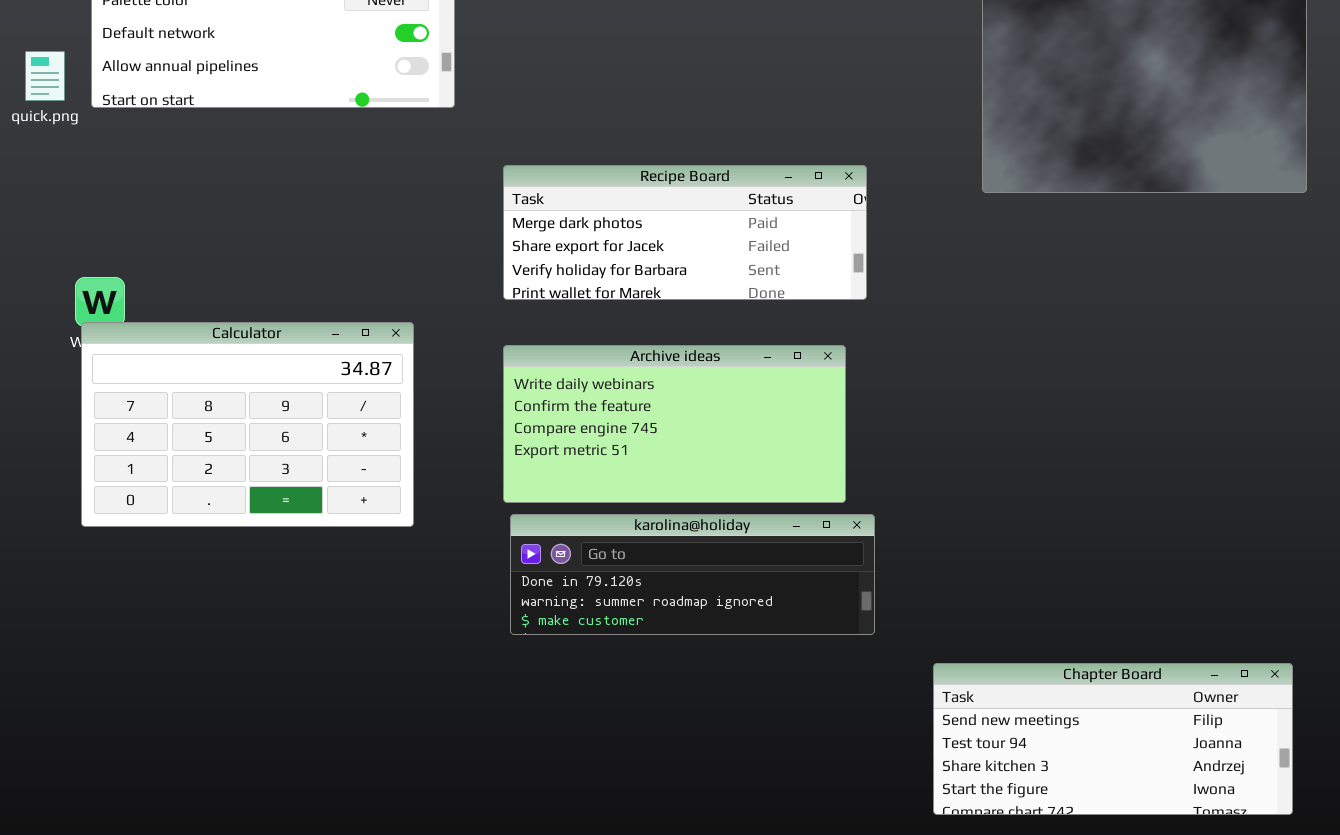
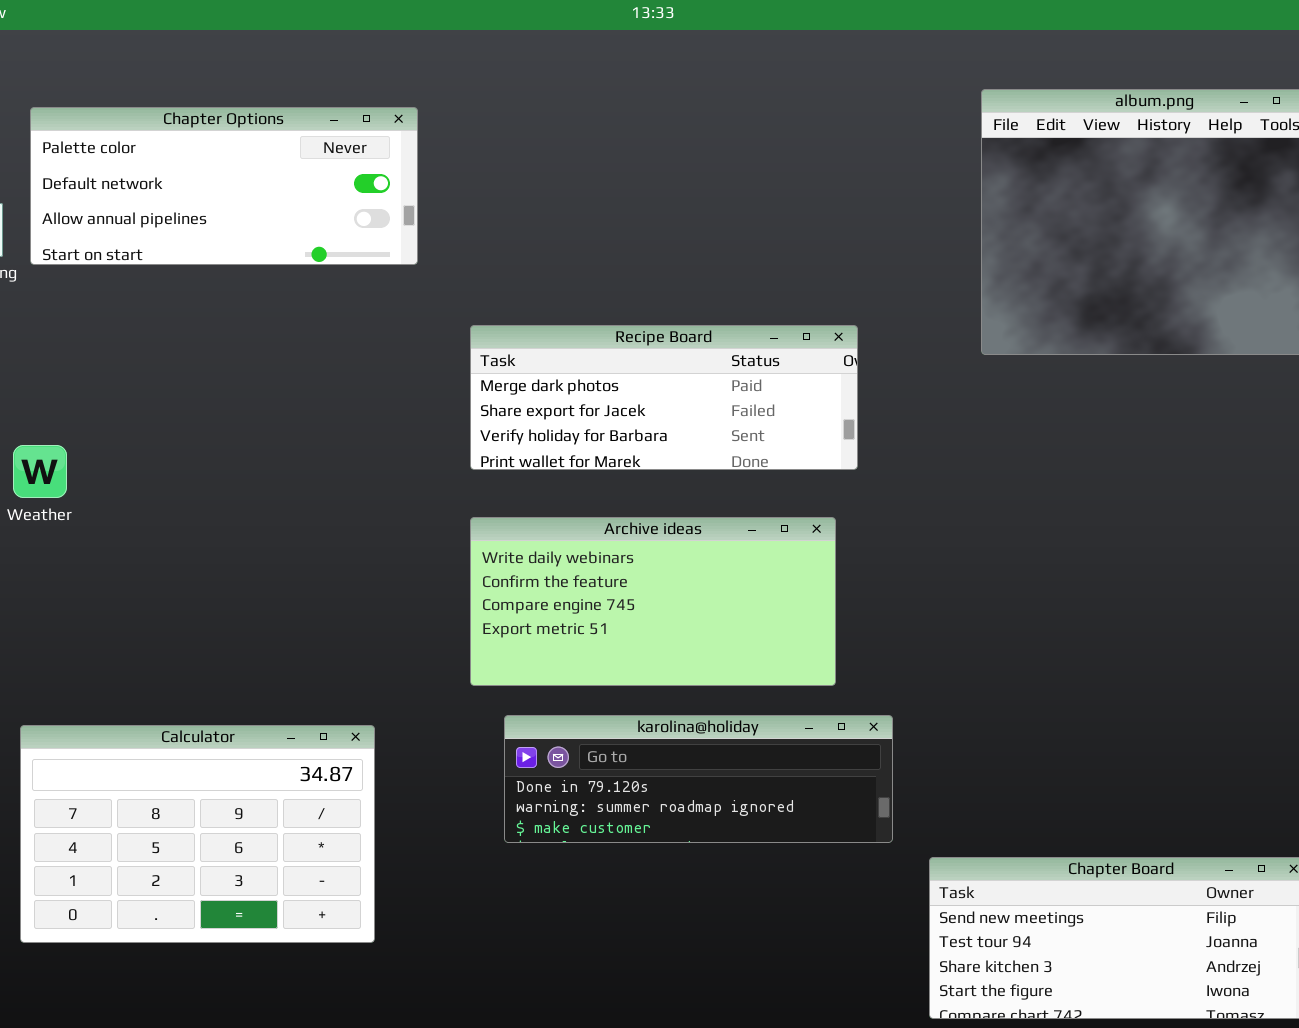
Calculator: [81,322,414,527] -> [20,725,375,943], moved
karolina@holiday: [510,514,875,635] -> [504,715,893,843], moved

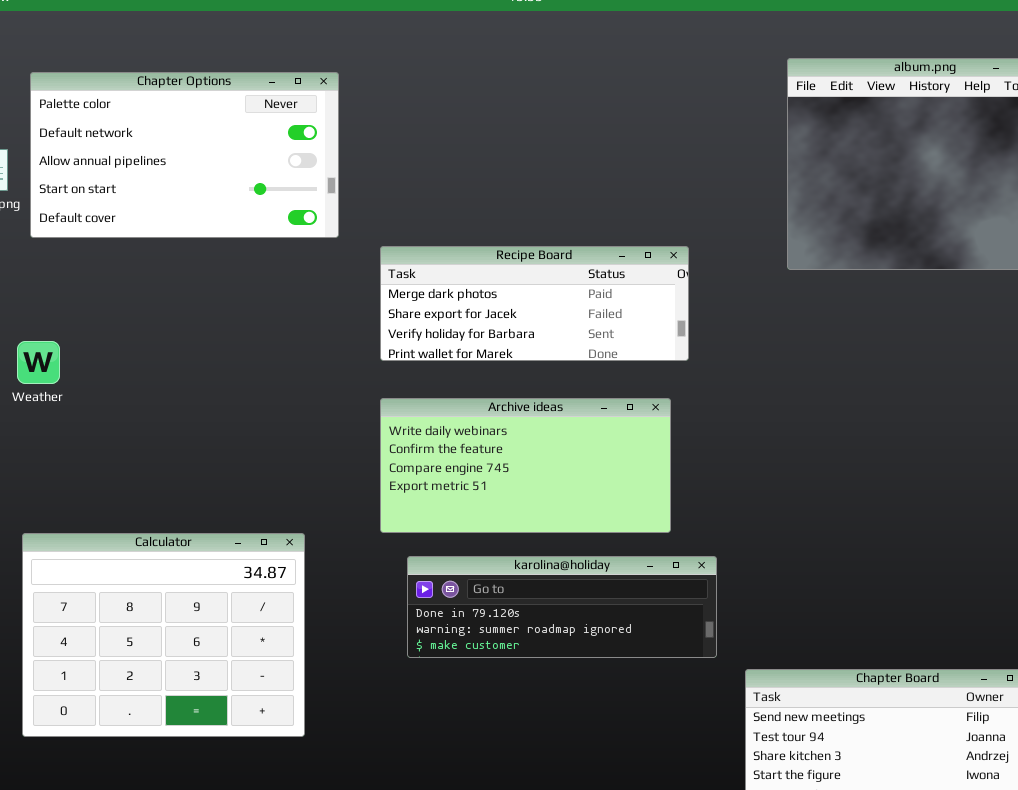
Chapter Options: [30,107,418,265] -> [30,72,339,238], resized
Calculator: [20,725,375,943] -> [22,533,305,737], resized

